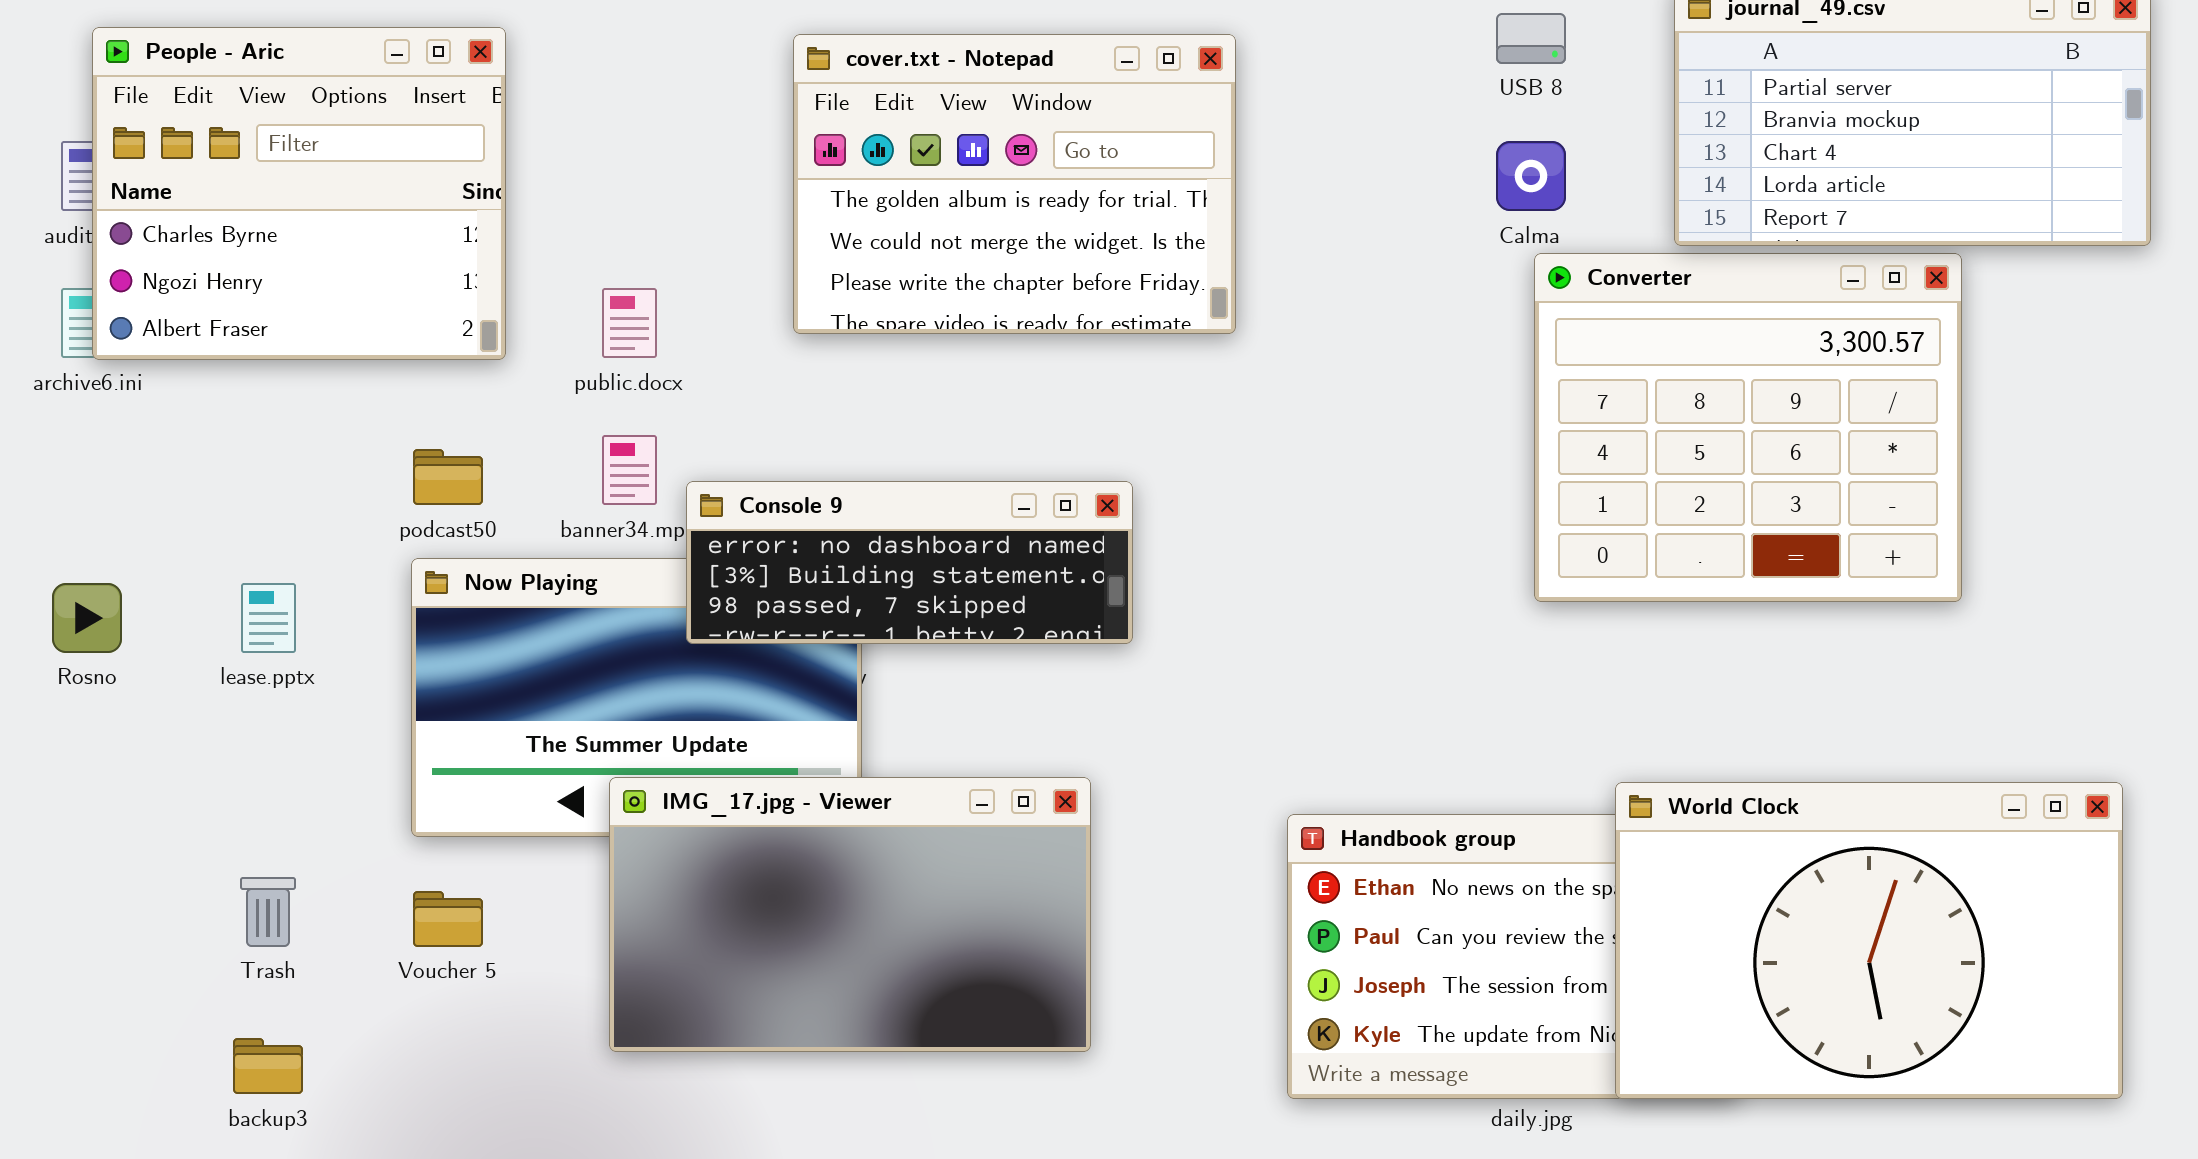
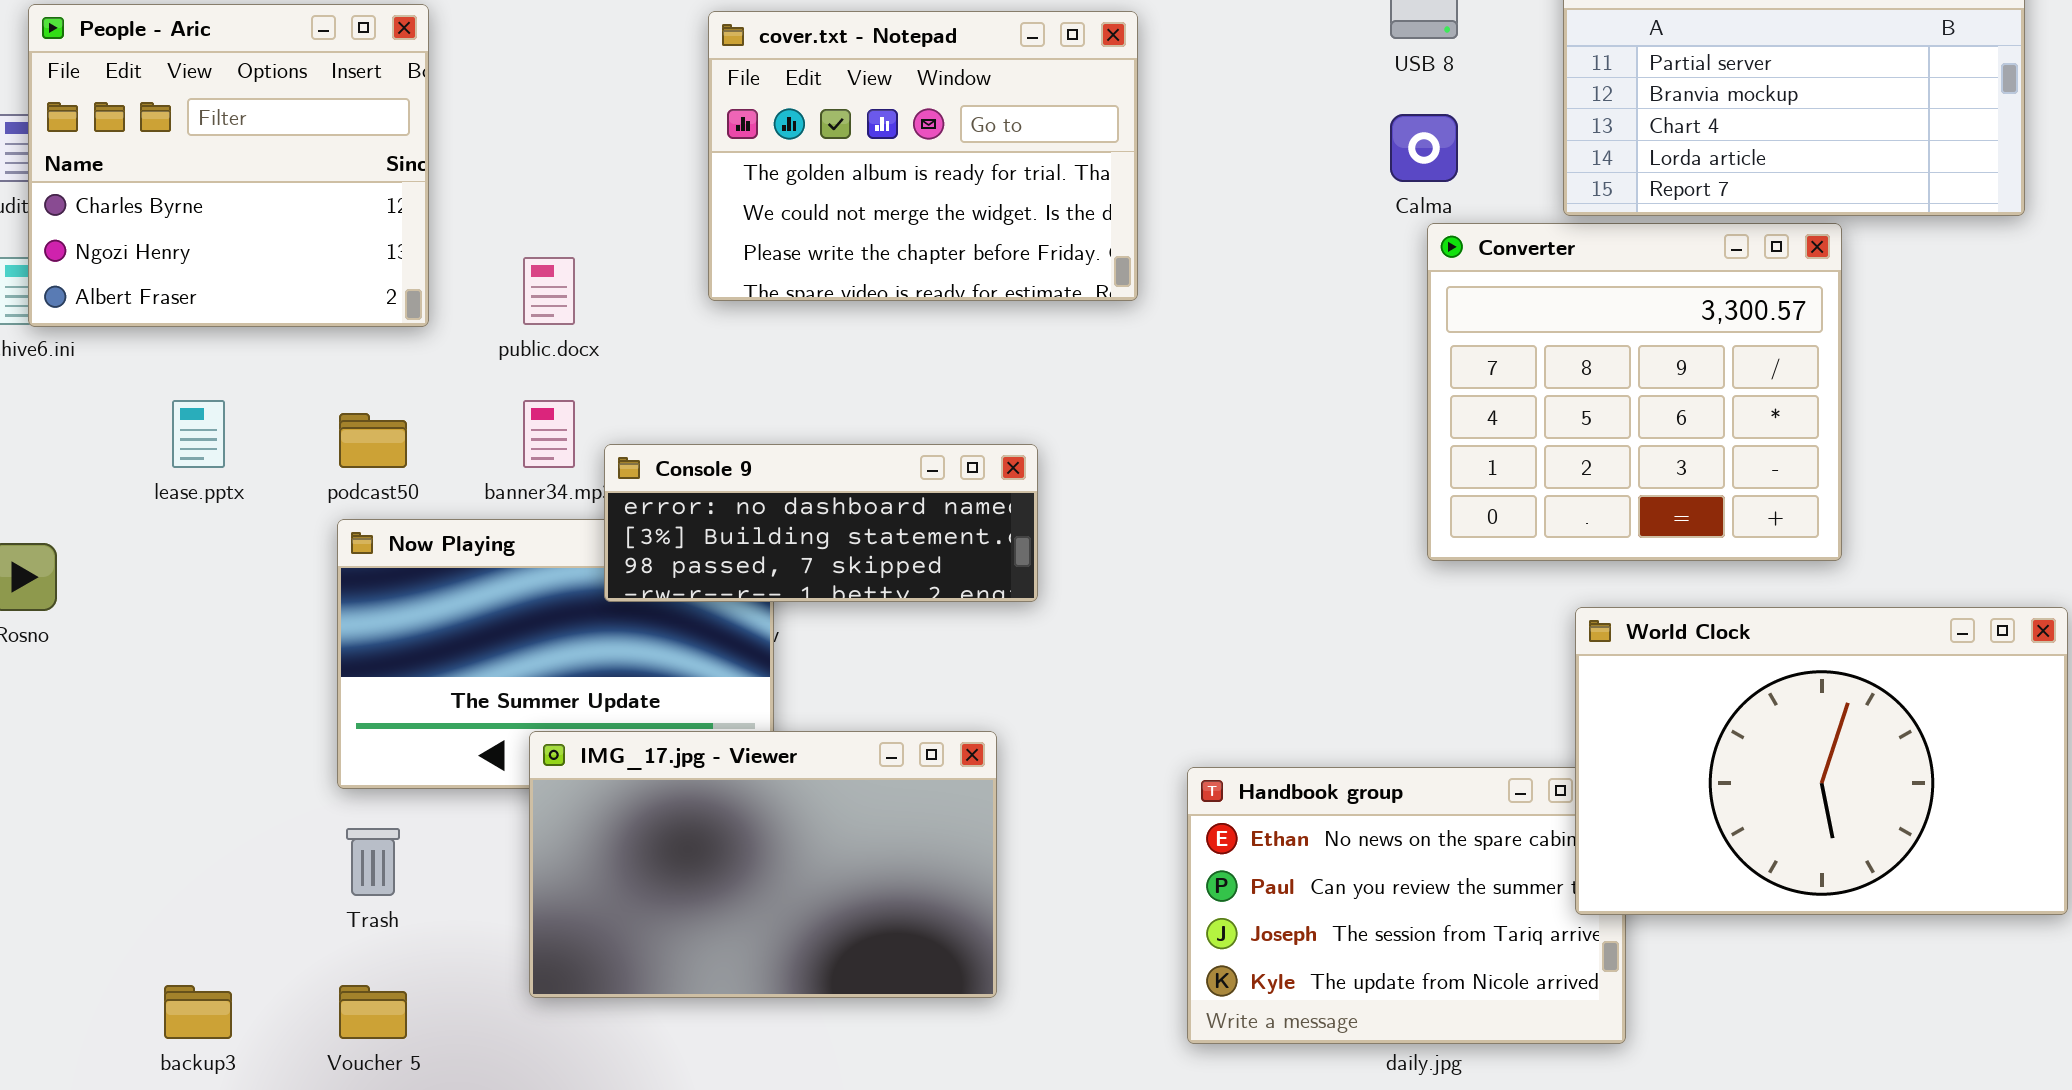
lease.pptx: [241,583,296,653] -> [172,400,225,468], moved
World Clock: [1615,782,2123,1099] -> [1575,607,2068,915], moved
Trash: [240,877,296,947] -> [346,828,400,896], moved
Voucher 5: [413,891,483,947] -> [339,985,407,1039], moved

